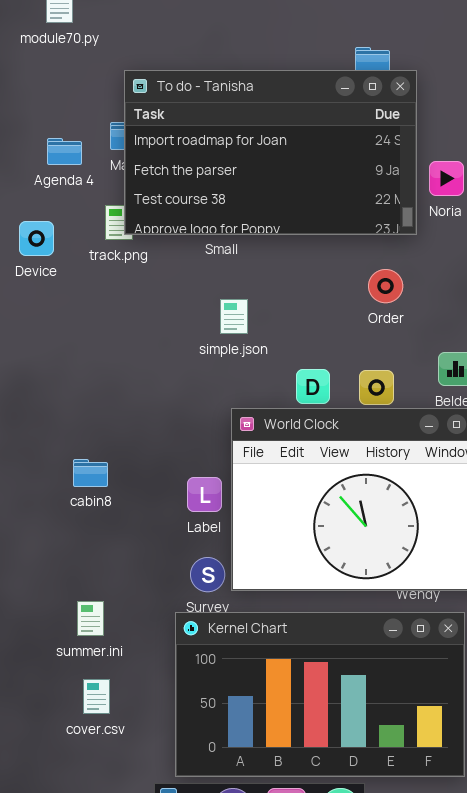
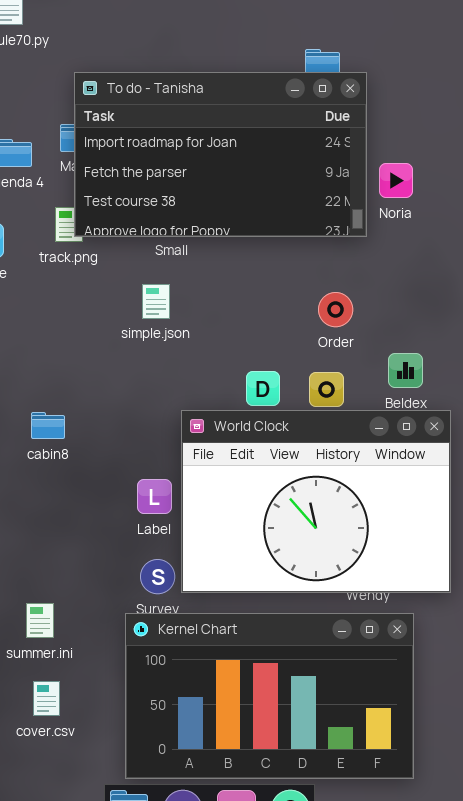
Order: [368,269,403,303] -> [318,292,353,327], moved
simple.json: [220,299,248,334] -> [142,284,170,319], moved
cabin8: [73,459,108,487] -> [31,412,65,439], moved

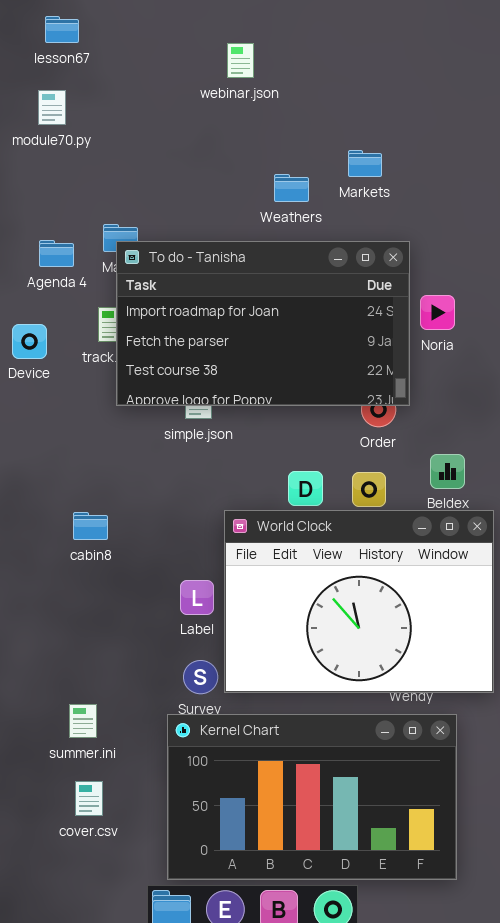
To do - Tanisha: [74,72,367,237] -> [116,241,410,406], moved
Noria: [379,163,413,198] -> [420,295,455,330], moved

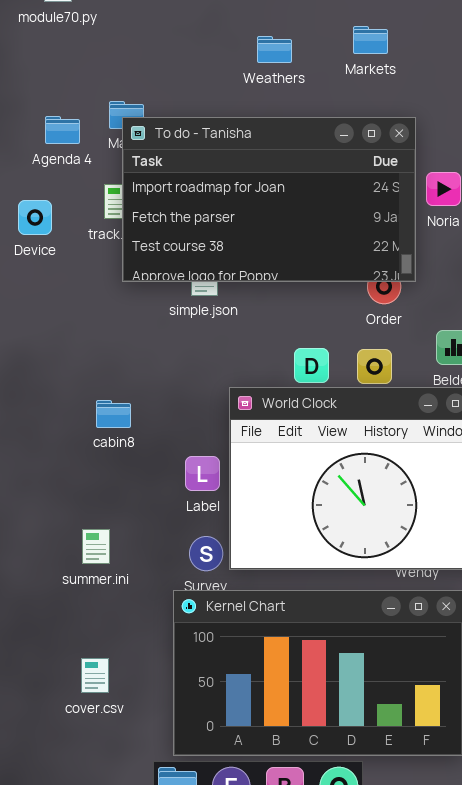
Weathers: [274,174,309,202] -> [257,36,292,63], moved
cabin8: [73,512,108,540] -> [96,400,131,428], moved
summer.ini: [69,704,97,738] -> [82,529,110,564], moved

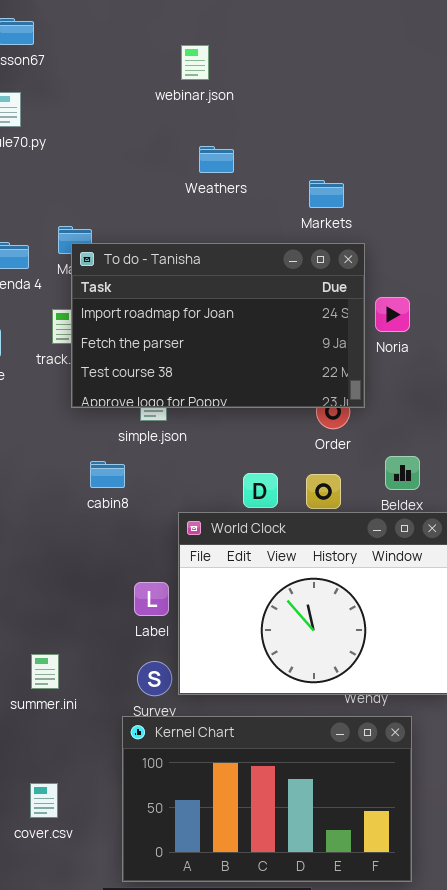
Markets: [353,26,388,54] -> [309,180,344,208], moved
Weathers: [257,36,292,63] -> [199,146,234,173], moved
cabin8: [96,400,131,428] -> [90,461,125,488], moved

